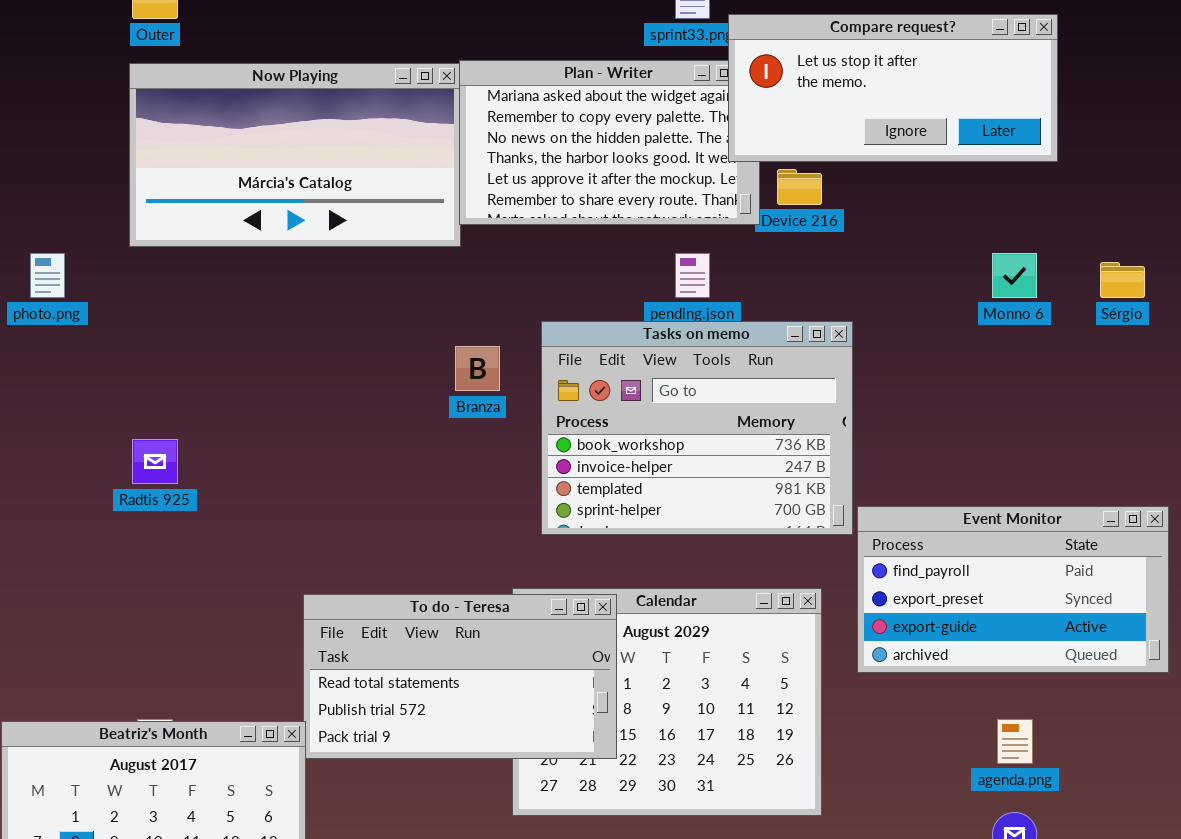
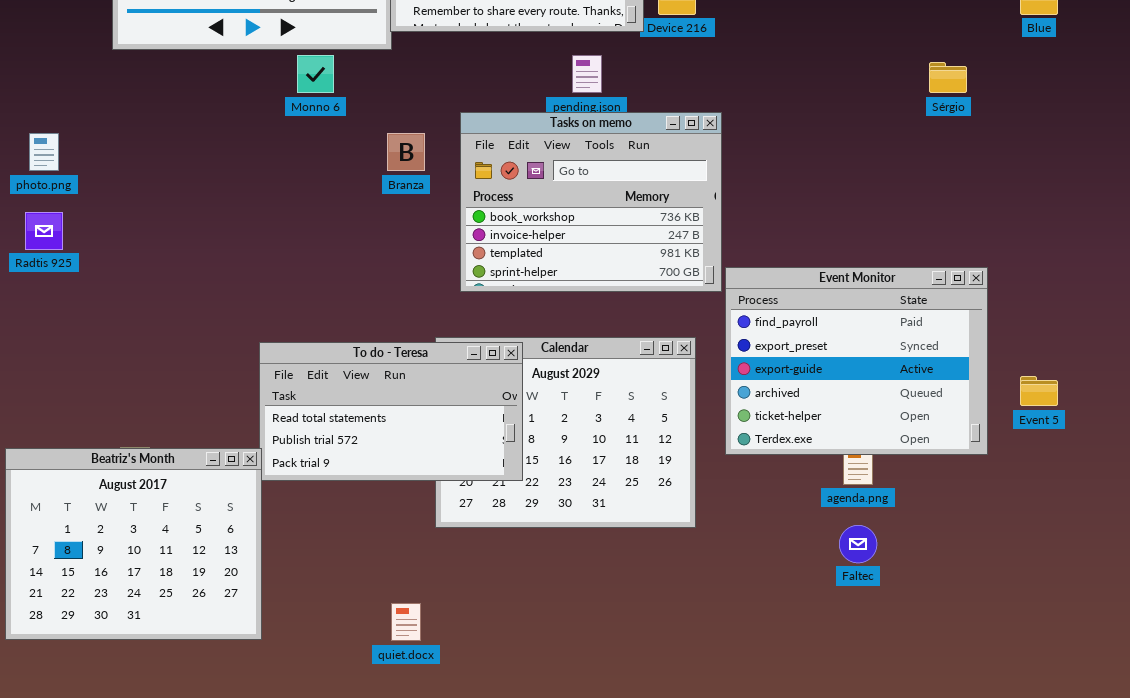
photo.png: [30,253,65,298] -> [29,133,59,171], moved
Monno 6: [992,253,1037,298] -> [297,55,334,93], moved
Radtis 925: [132,439,178,484] -> [25,212,63,250], moved
Event Monitor: [857,506,1169,673] -> [725,267,988,455], resized

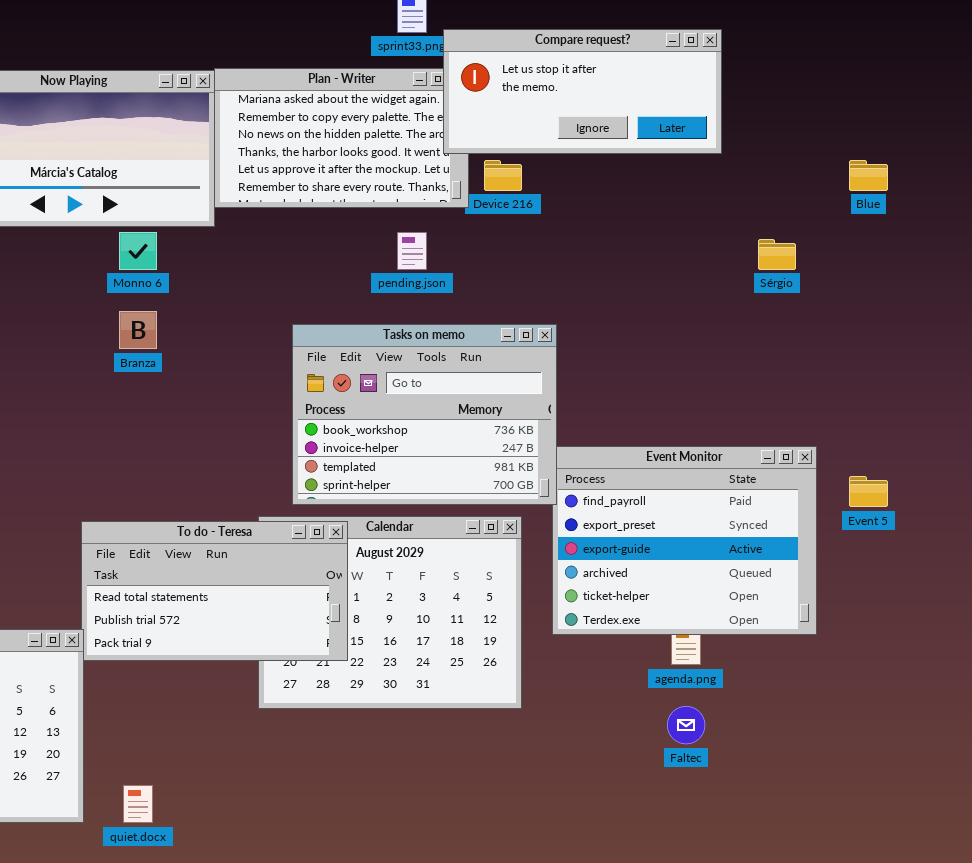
Tasks on memo: [460,112,722,292] -> [292,324,557,505], moved
Branza: [387,133,425,171] -> [119,311,157,349], moved
Event 5: [1020,376,1058,406] -> [849,476,888,507], moved
quiet.docx: [391,603,421,641] -> [123,785,153,823], moved

